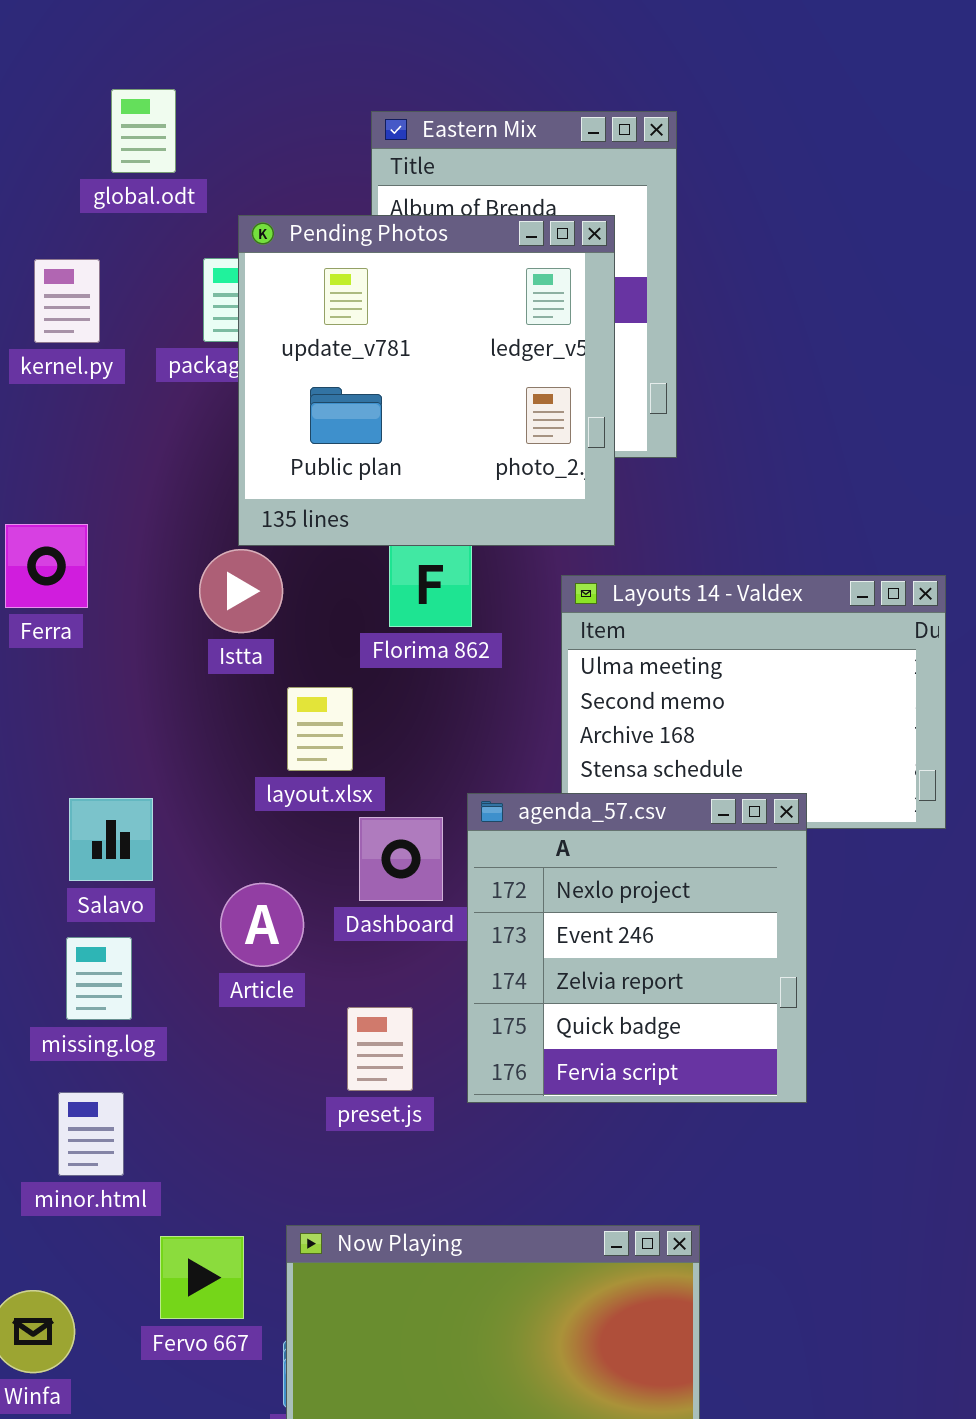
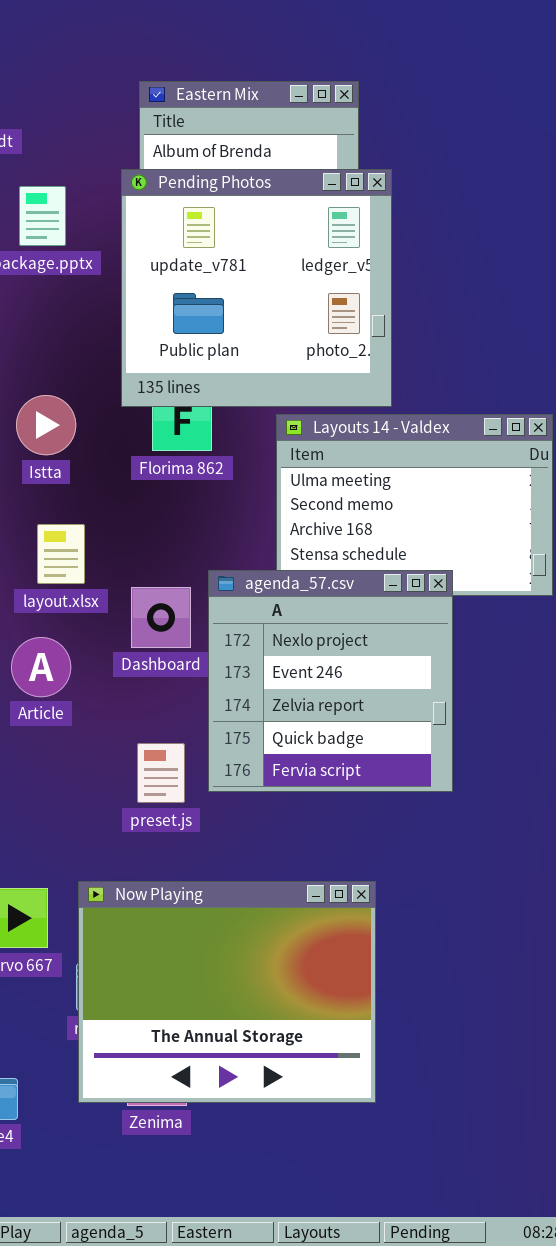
Pending Photos: [238,215,615,546] -> [121,169,392,407], moved
layout.xlsx: [287,687,353,771] -> [37,524,85,584], moved
Article: [220,883,304,967] -> [11,637,71,697], moved
preset.js: [347,1007,413,1091] -> [137,743,185,803], moved

